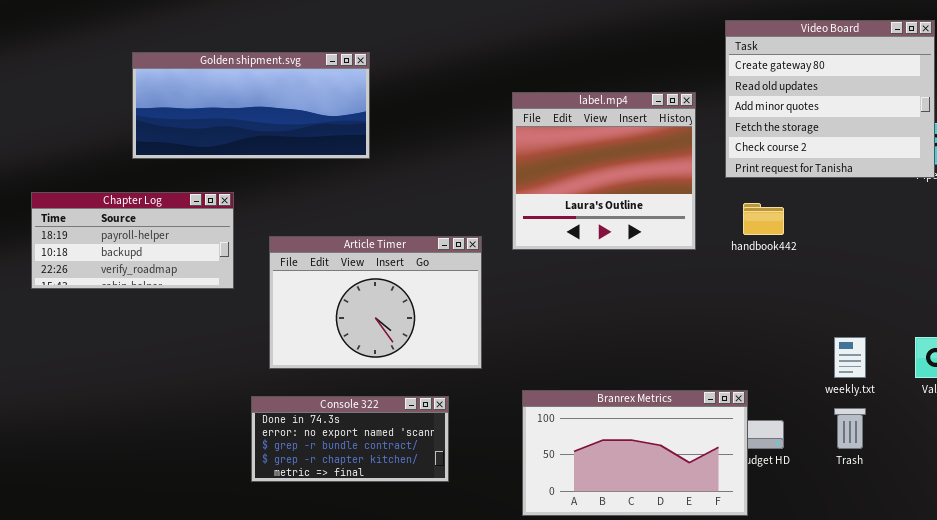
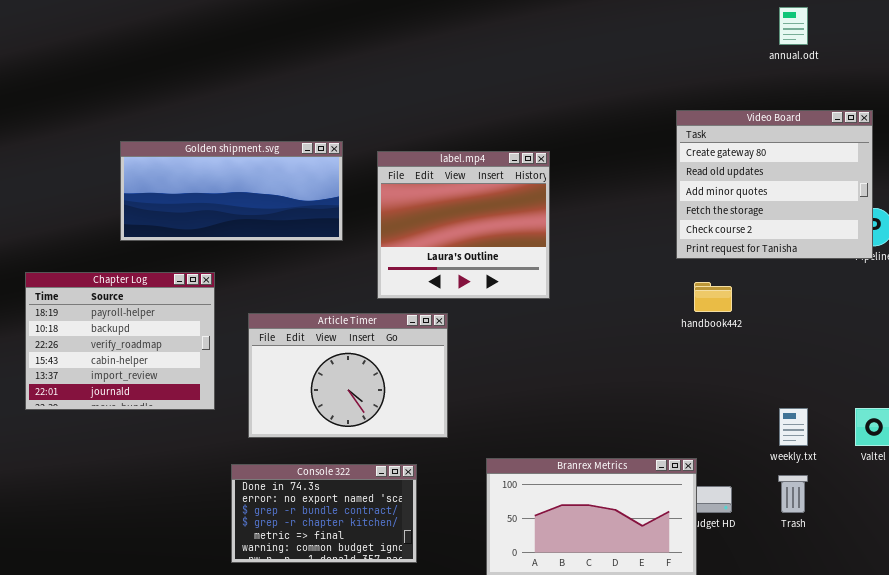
label.mp4: [512,92,696,250] -> [377,151,550,299], moved
Chapter Log: [31,192,234,289] -> [25,272,215,410], resized
Console 322: [251,396,449,482] -> [231,464,417,563], resized

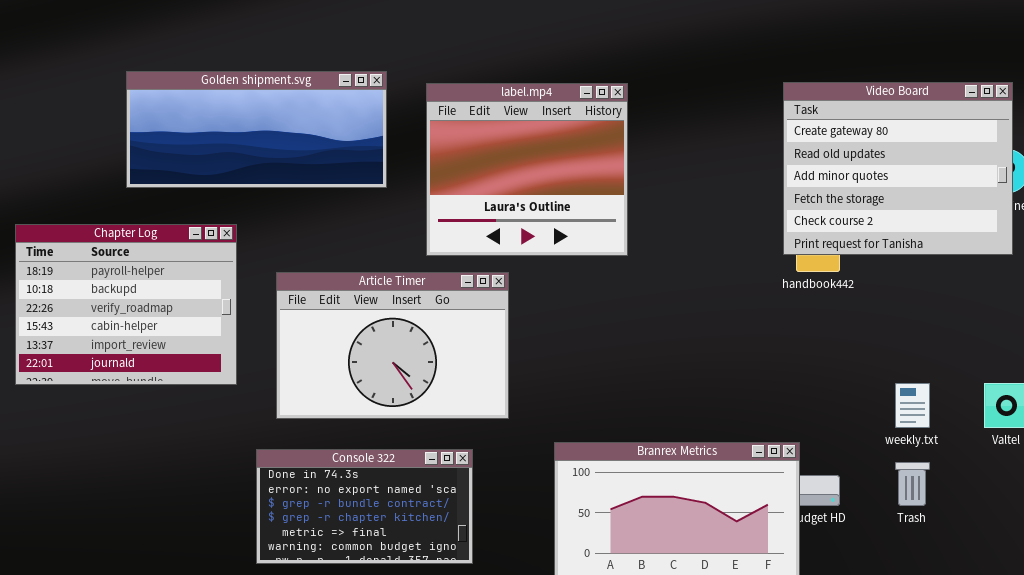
Video Board: [676,110,873,259] -> [783,82,1013,255], moved

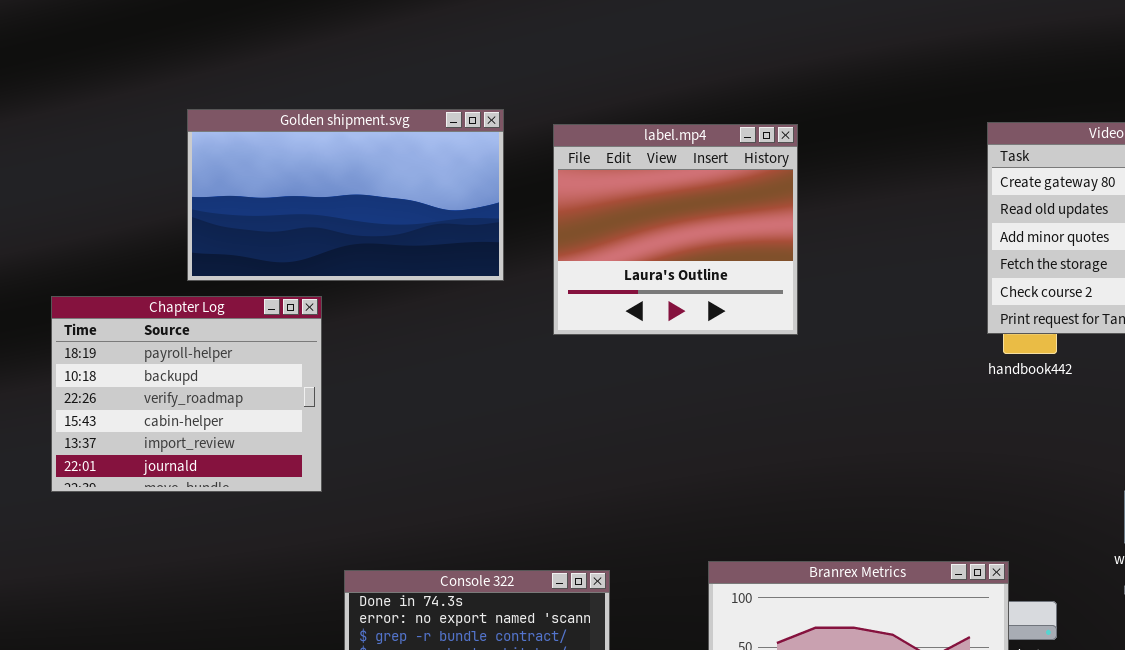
Golden shipment.svg: [126,71,387,188] -> [187,109,504,281], resized
Article Timer: [276,272,509,419] -> none, closed

